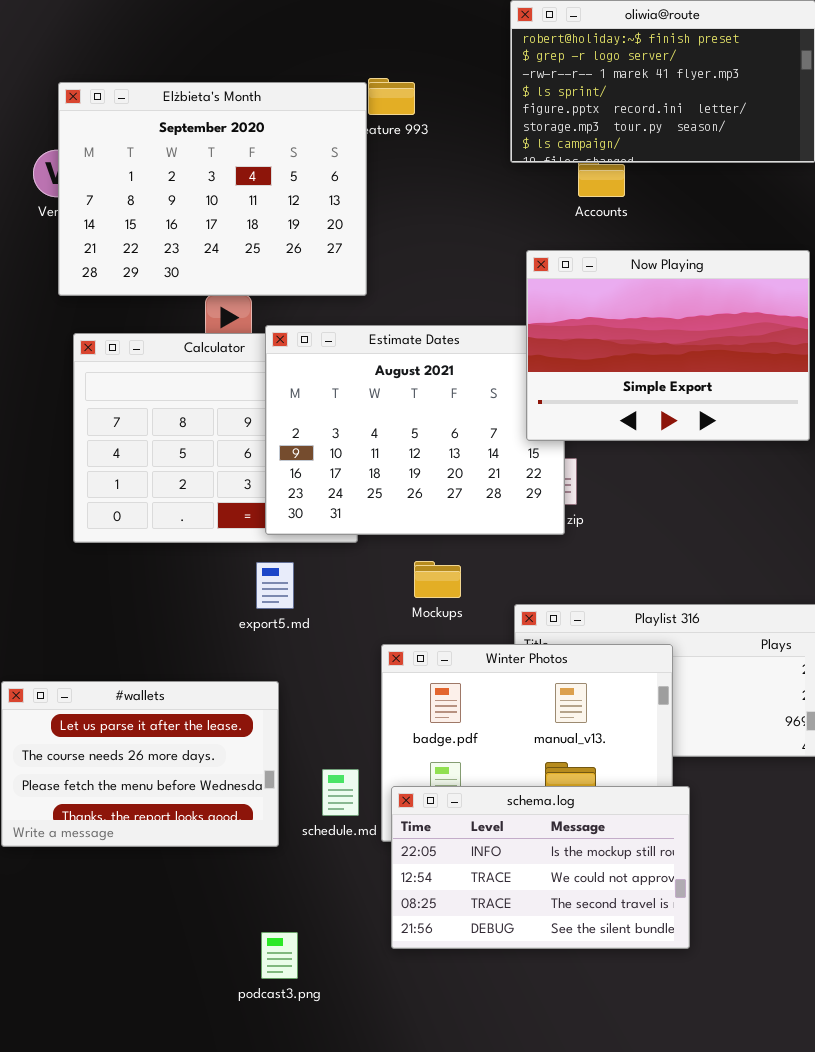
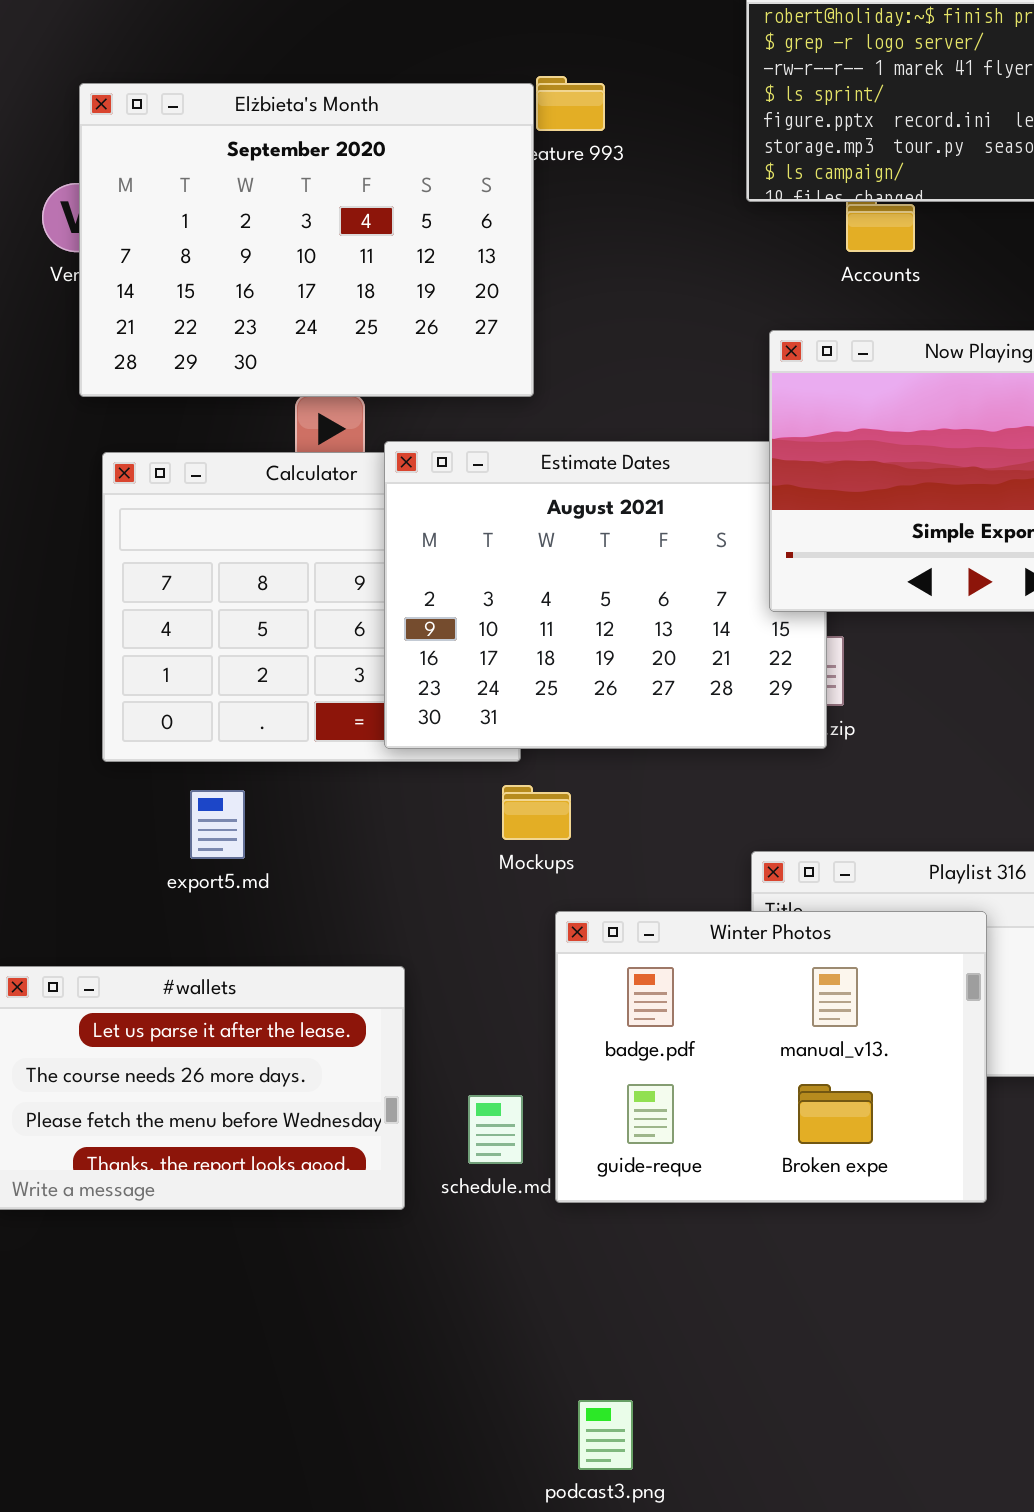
Mockups: [414,561,461,598] -> [502,785,571,840], moved
export5.md: [256,562,294,609] -> [190,790,245,859], moved
schema.log: [391,786,690,949] -> none, closed
podcast3.png: [261,932,298,979] -> [578,1400,633,1470], moved

